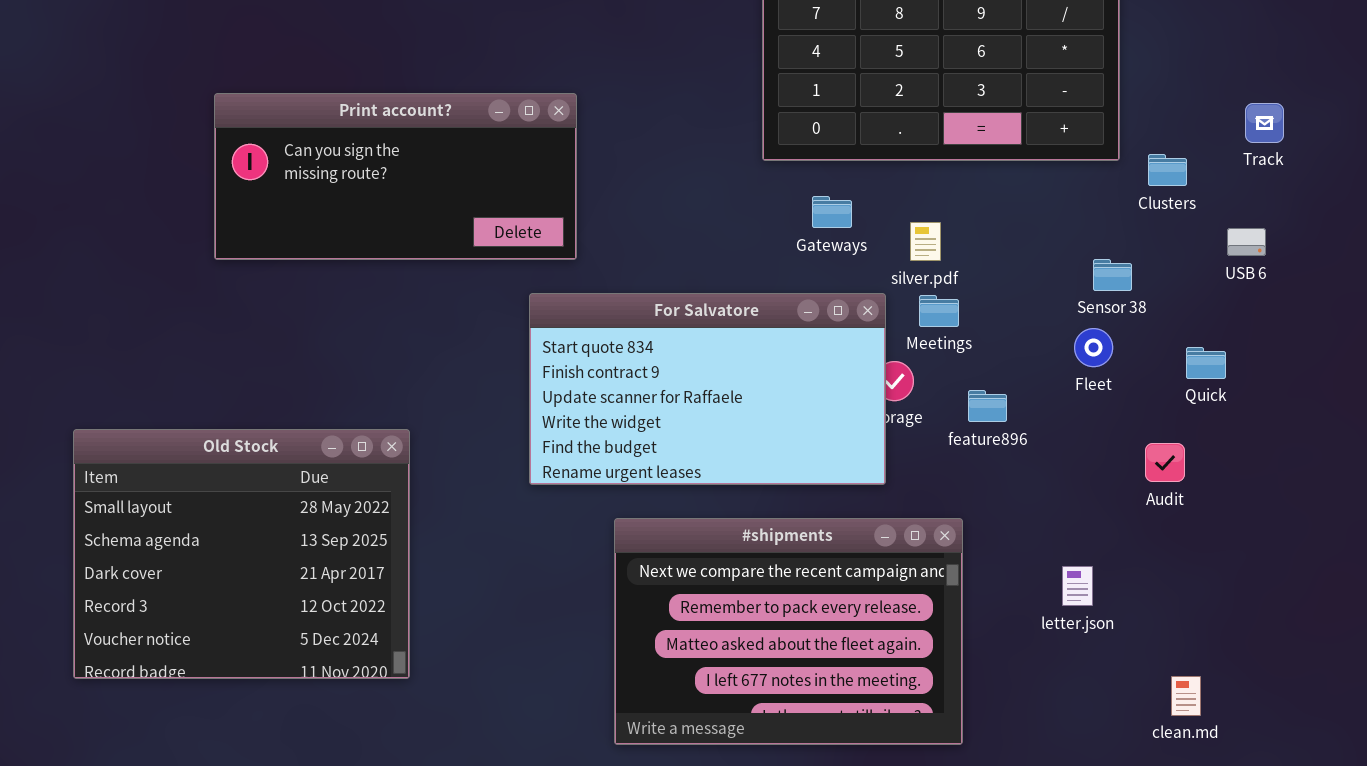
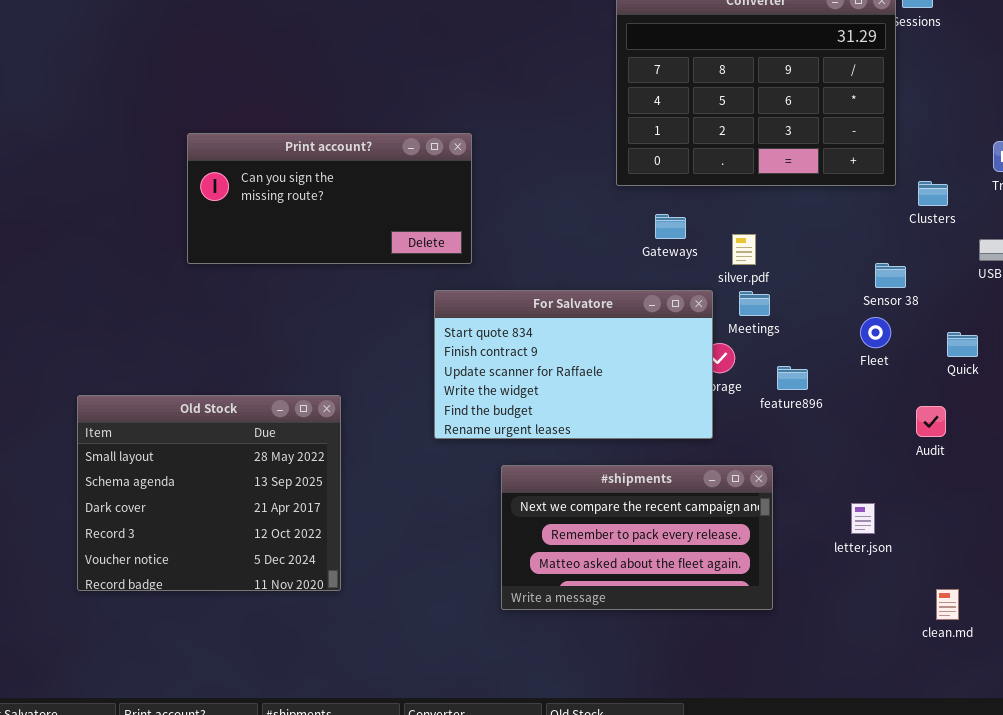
#shipments: [614,518,963,745] -> [501,465,773,610], resized

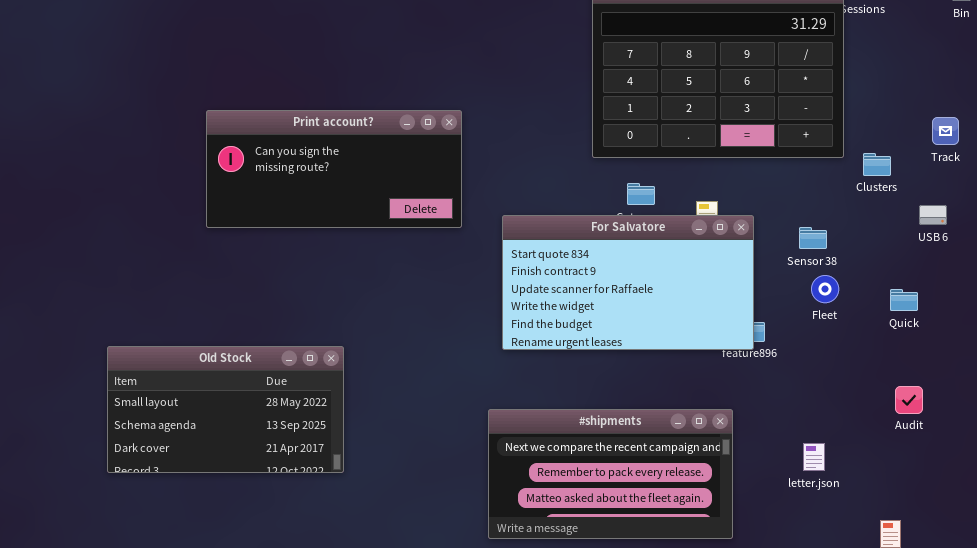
Sensor 38: [875,263,906,288] -> [799,227,827,249], moved
For Salvatore: [434,290,713,439] -> [502,215,754,350], moved
Old Stock: [77,395,341,591] -> [107,346,344,473], resized
Audit: [916,406,946,437] -> [895,386,923,414], moved

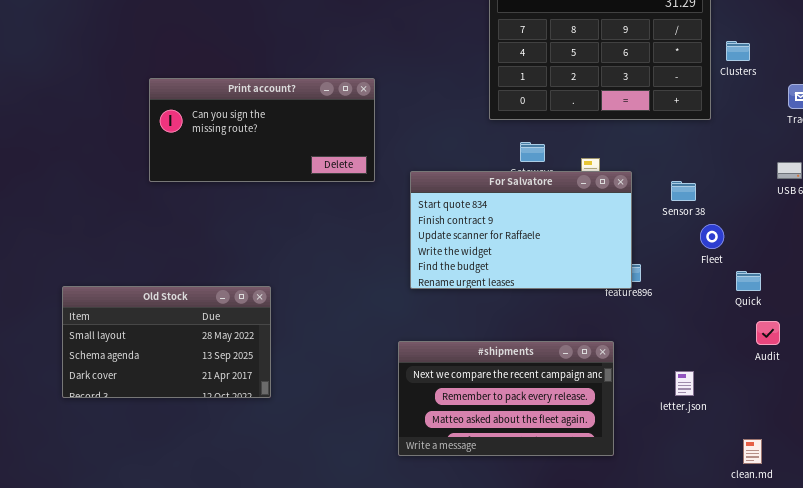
Clusters: [863,153,891,176] -> [726,41,750,61], moved
Fleet: [811,275,839,303] -> [700,224,724,249], moved
Quick: [890,289,918,311] -> [736,271,761,291], moved

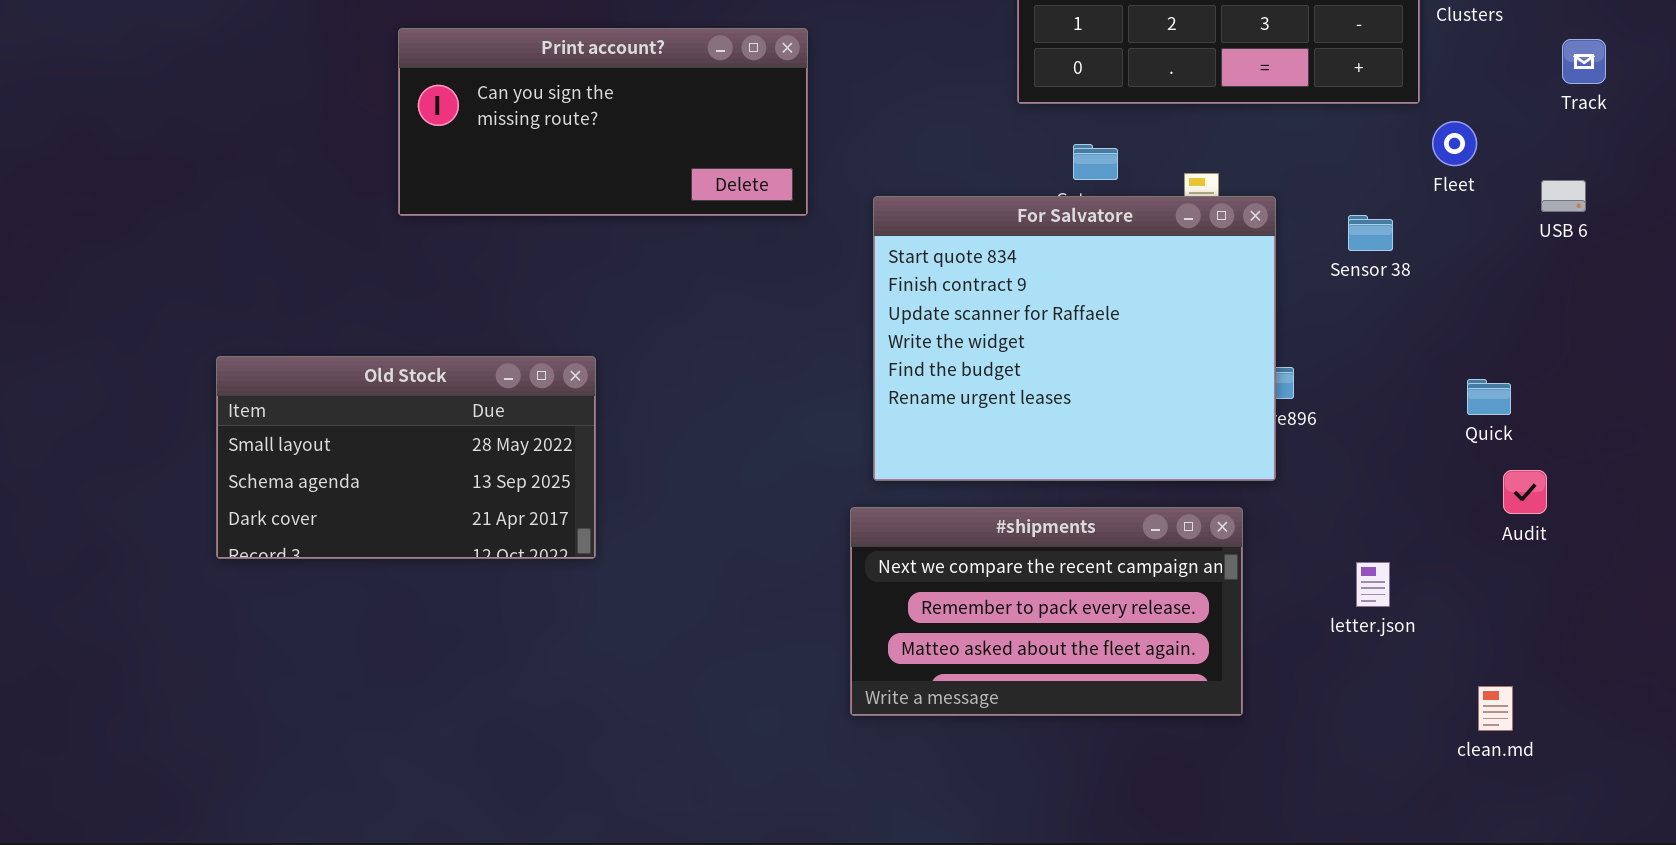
For Salvatore: [410,171,632,289] -> [873,196,1276,481], resized
Fleet: [700,224,724,249] -> [1432,121,1477,166], moved
Old Stock: [62,286,271,398] -> [216,356,596,559], moved

